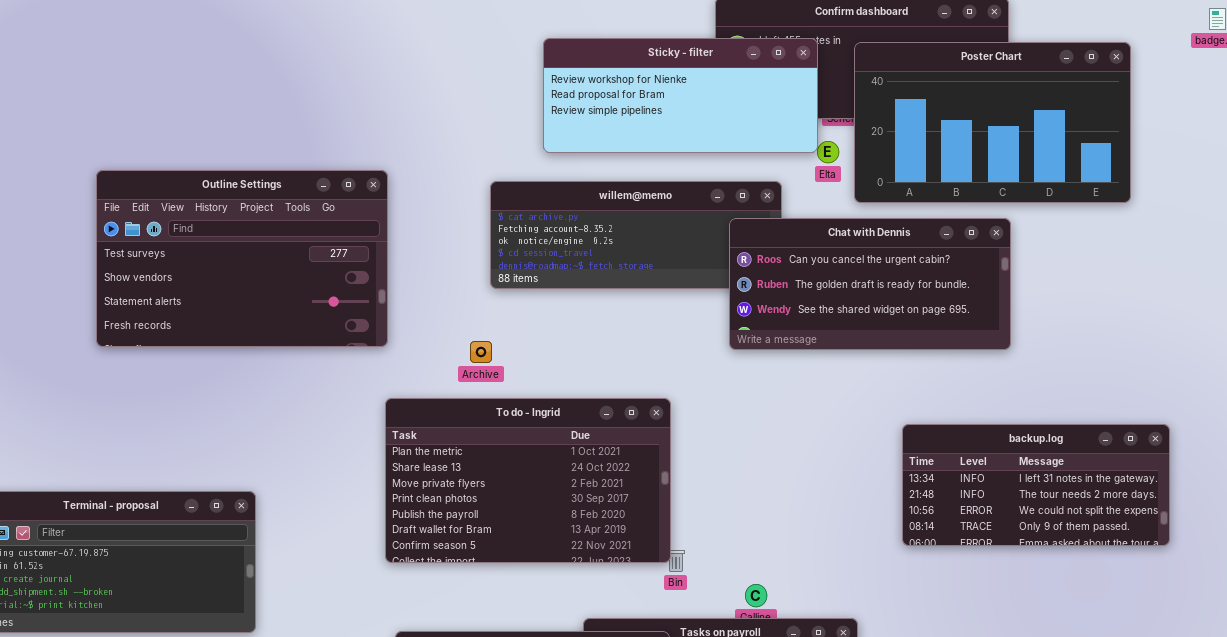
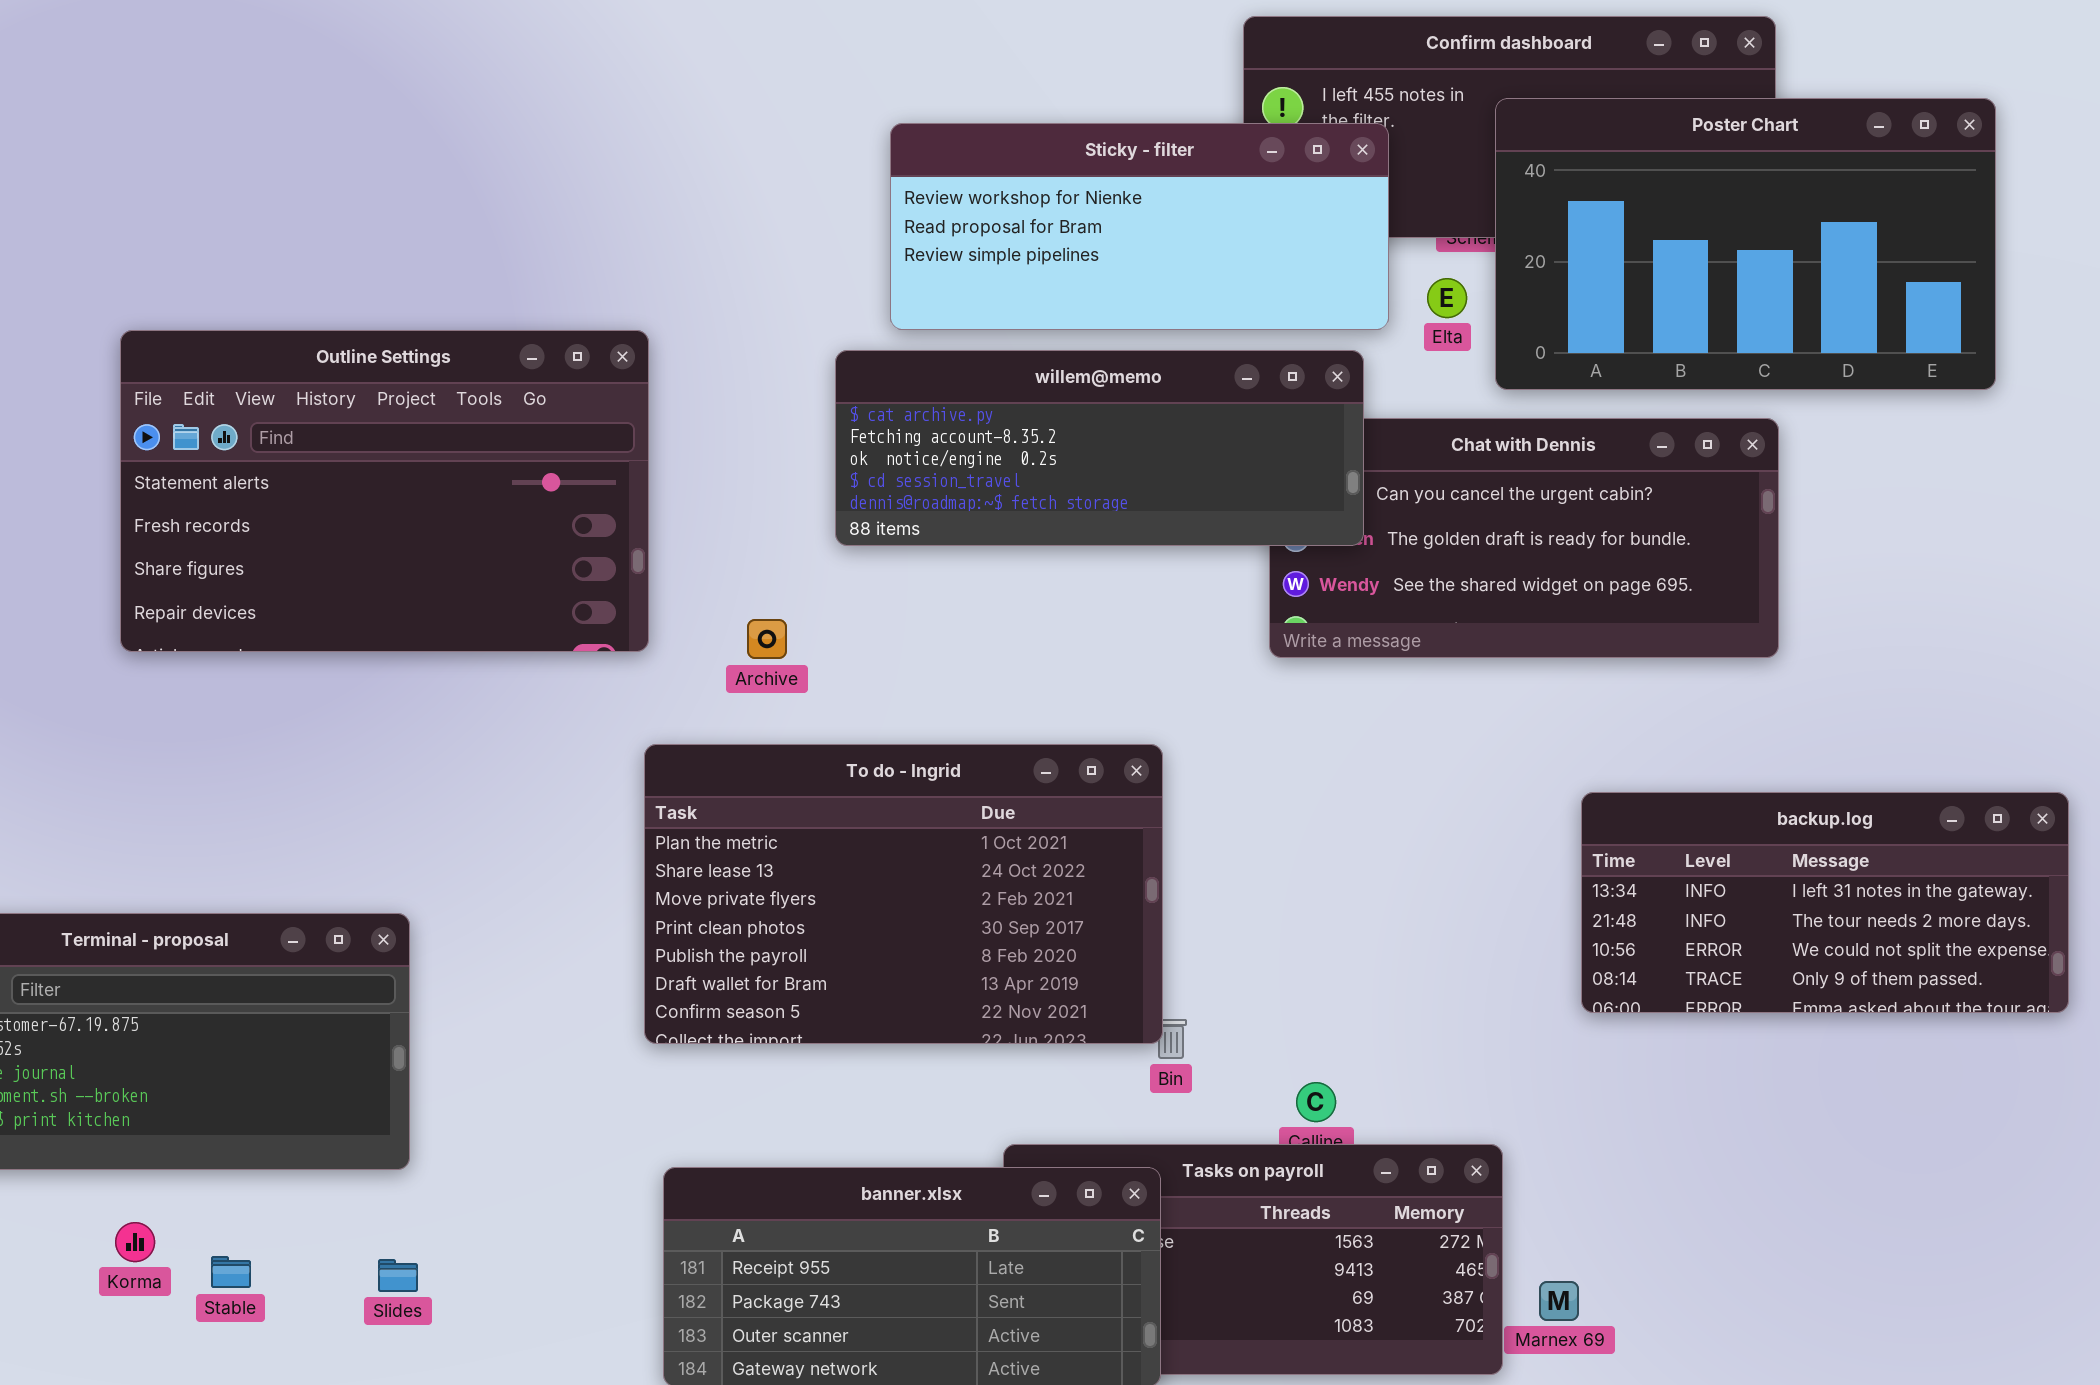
Sticky - filter: [543,38,818,153] -> [890,123,1389,330], moved
Outline Settings: [96,170,388,347] -> [120,330,649,652], scrolled down 2 rows
willem@memo: [490,181,782,289] -> [835,350,1364,546], raised
Archive: [470,341,492,363] -> [747,619,787,659], moved

